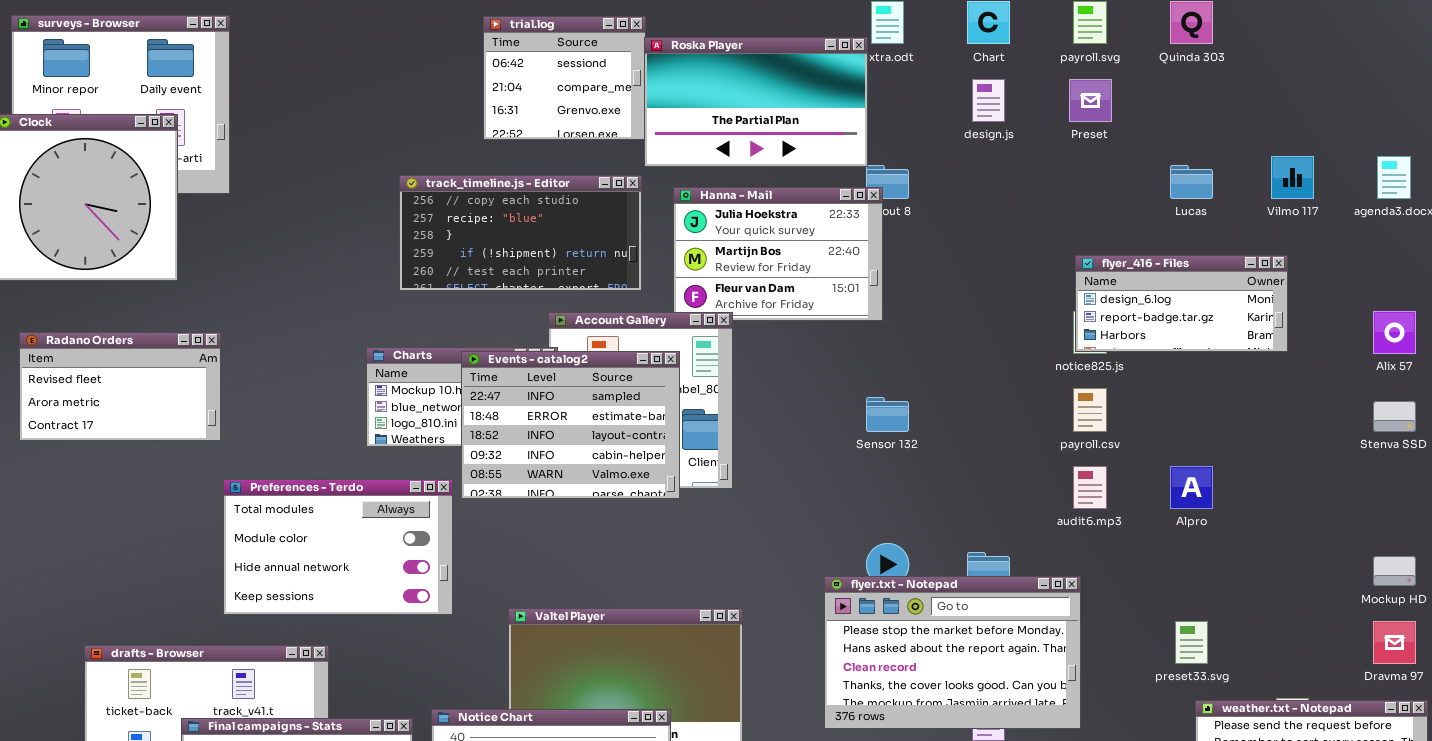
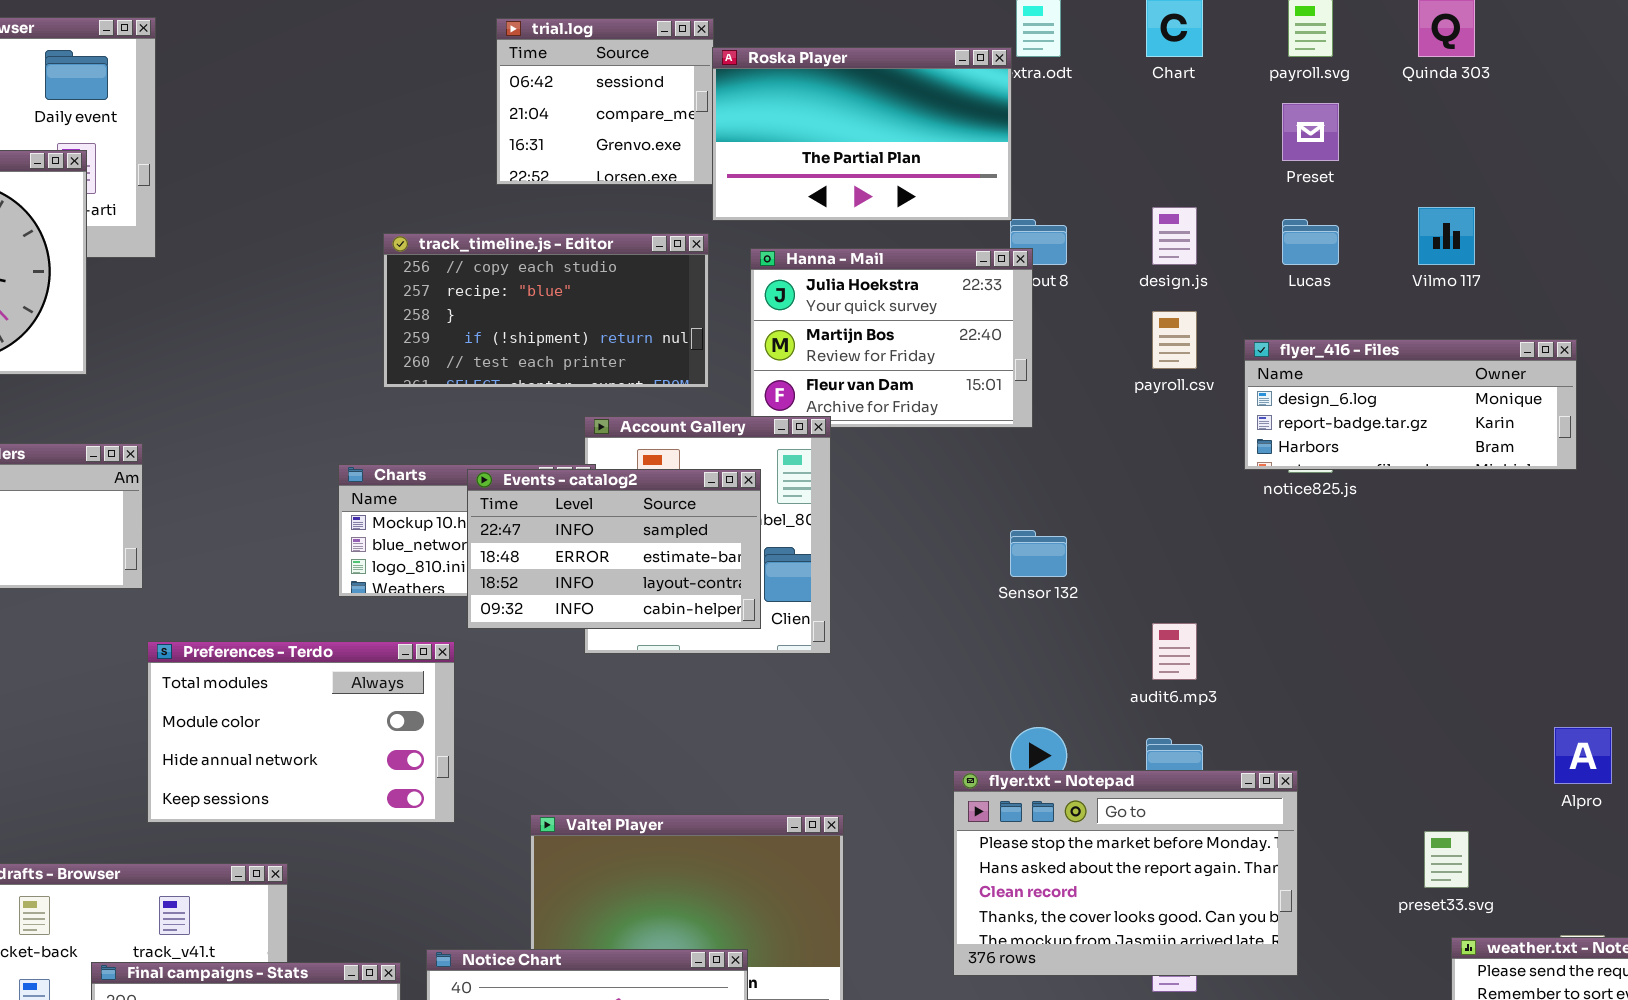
design.js: [972,79,1005,122] -> [1152,207,1197,265], moved
Vilmo 117: [1271,156,1314,199] -> [1418,207,1475,265], moved
Lucas: [1170,165,1213,199] -> [1282,219,1339,265], moved
flyer_416 - Files: [1075,255,1288,352] -> [1244,339,1577,470], resized
Events - catalog2: [461,351,680,499] -> [467,469,761,629], resized
payroll.csv: [1073,388,1107,432] -> [1152,311,1197,369], moved
audit6.mp3: [1073,466,1107,509] -> [1152,623,1197,680], moved
Alpro: [1170,466,1213,509] -> [1554,727,1612,784], moved

